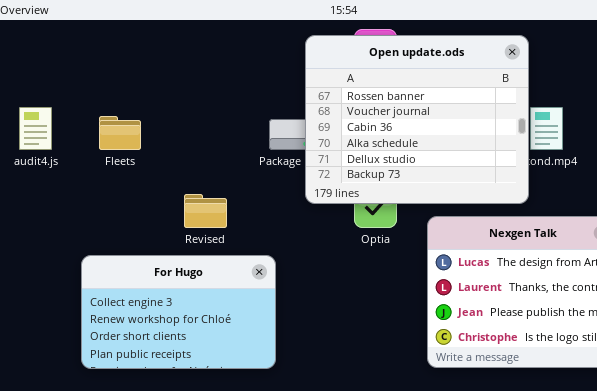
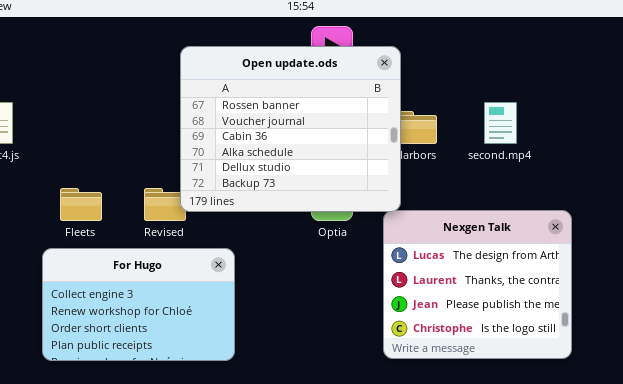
Open update.ods: [305,35,529,204] -> [180,46,401,212], moved
Fleets: [99,116,141,150] -> [60,188,102,221], moved

